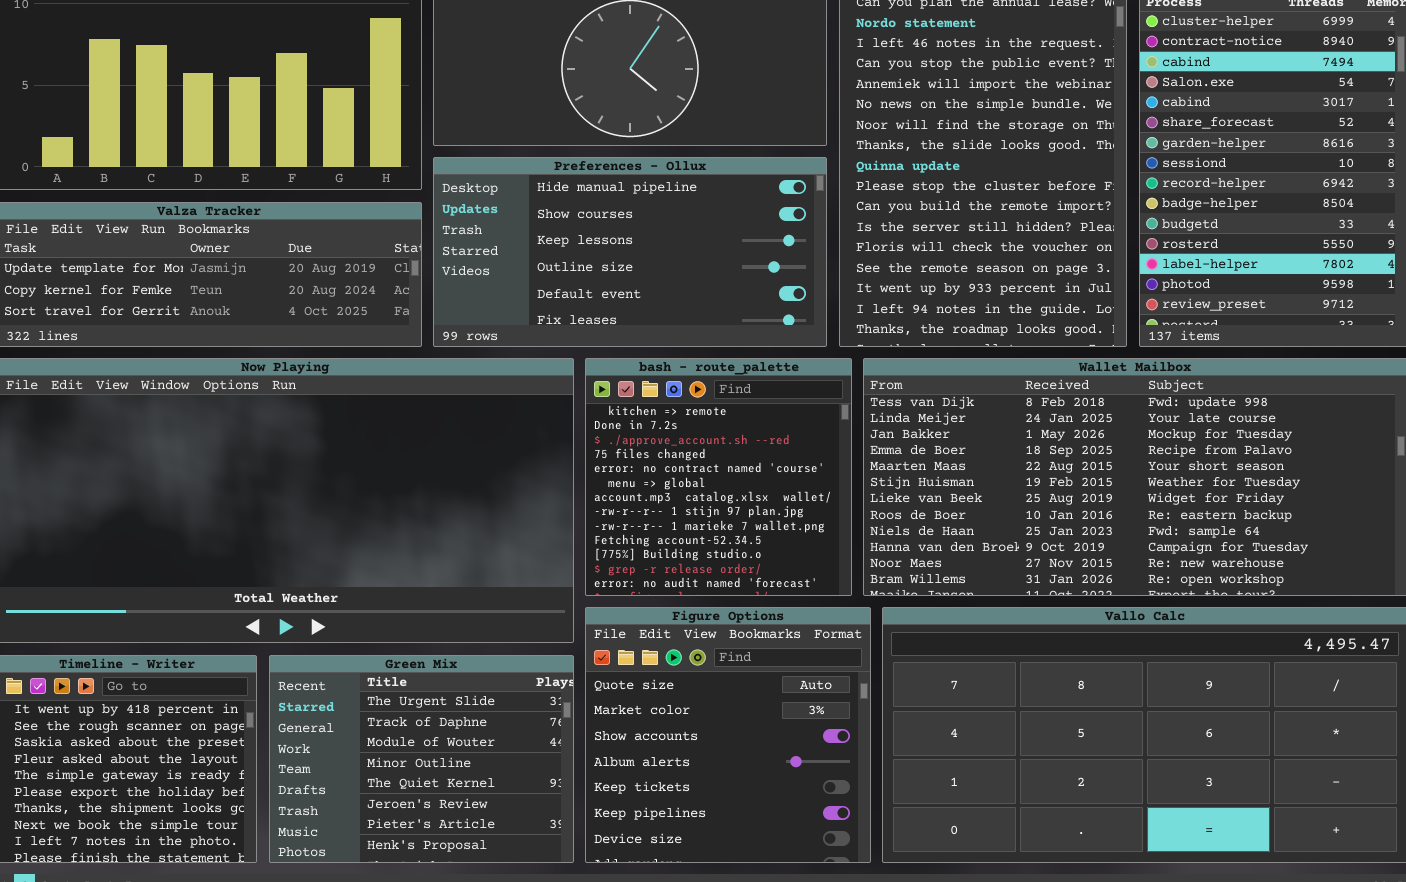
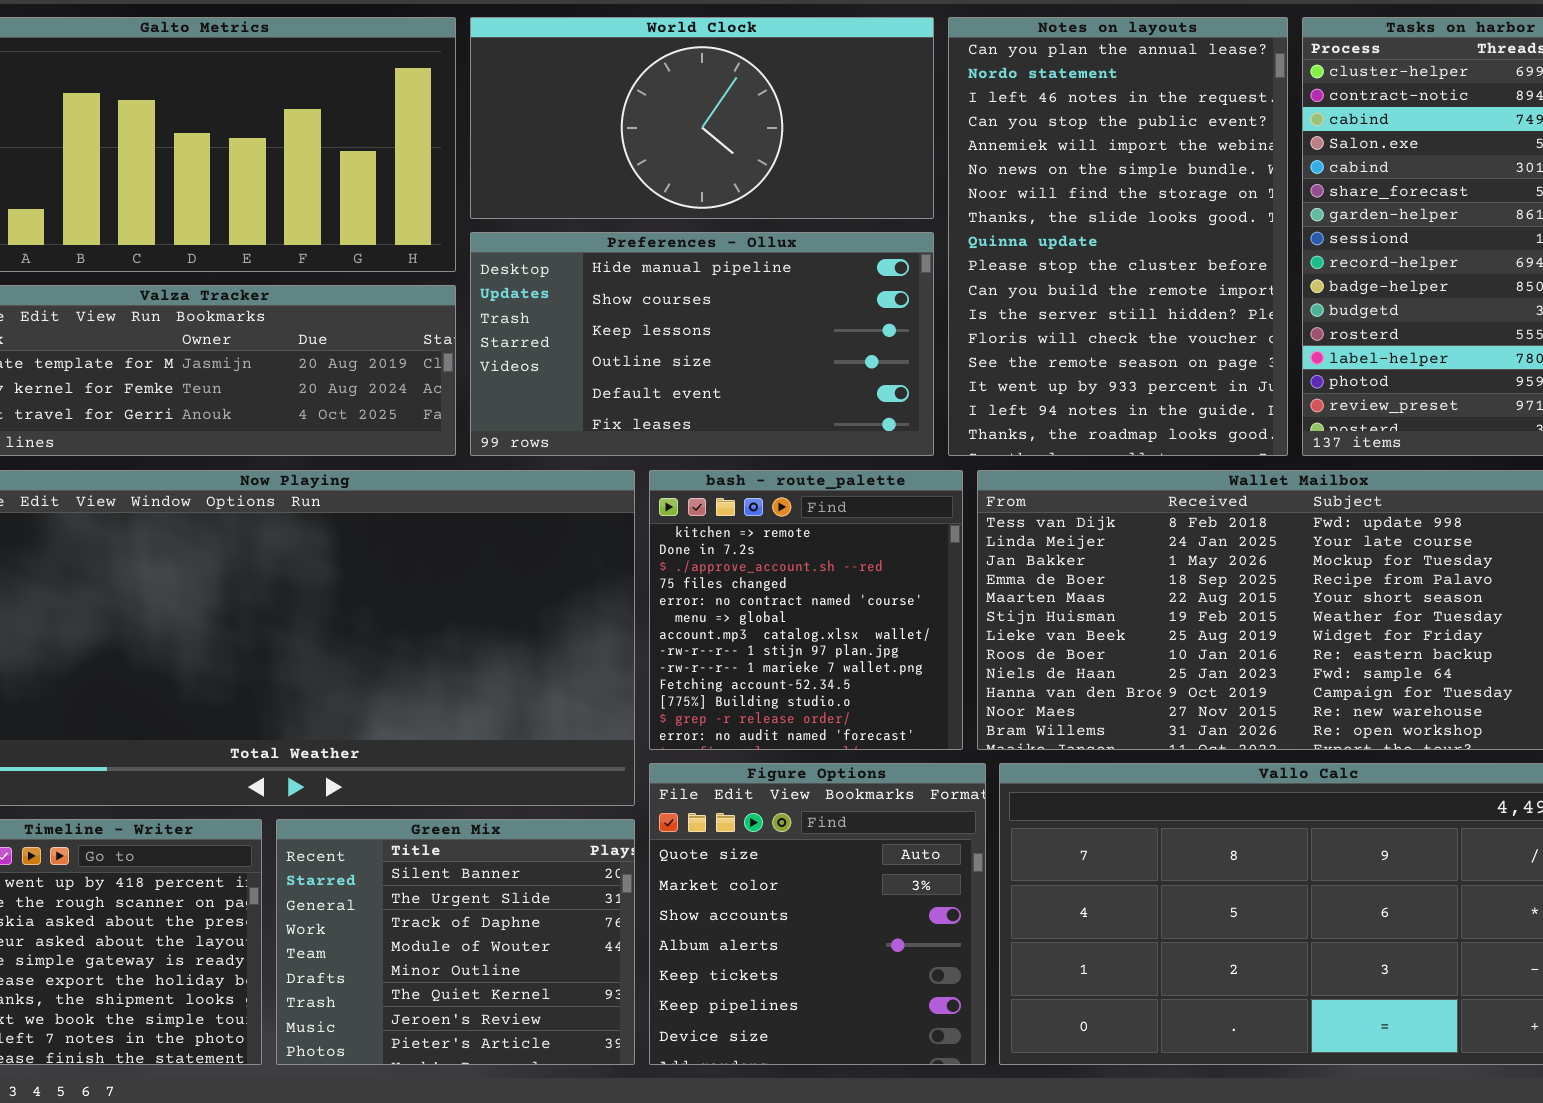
Green Mix: [269,655,574,863] -> [276,819,635,1065], scrolled up 1 row

